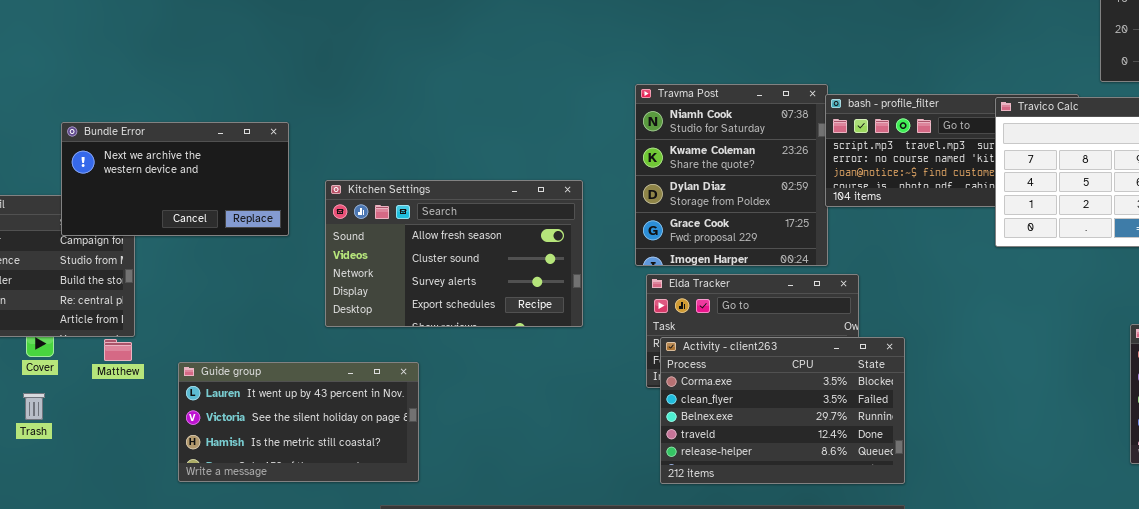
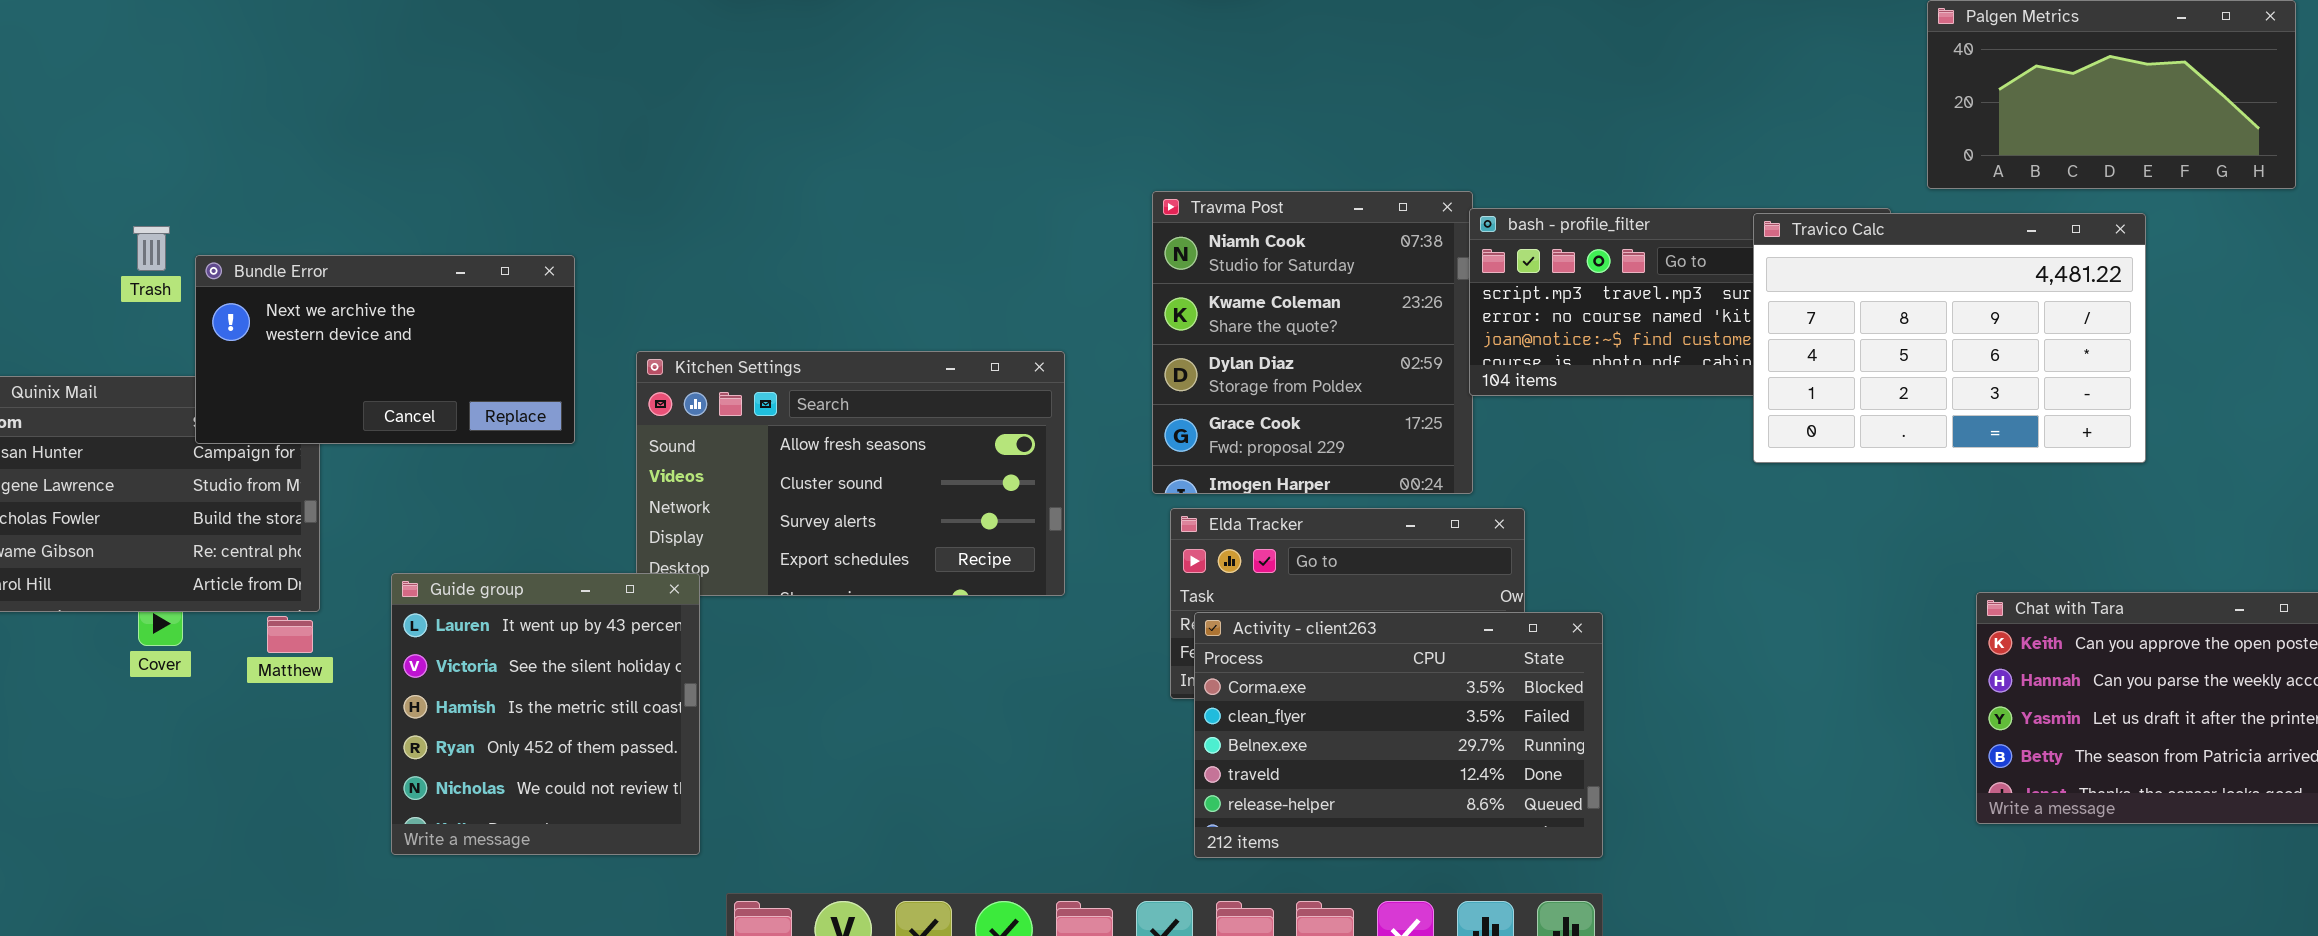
Guide group: [178,362,419,482] -> [391,573,700,855], resized
Trash: [23,393,45,420] -> [133,226,170,271], moved

